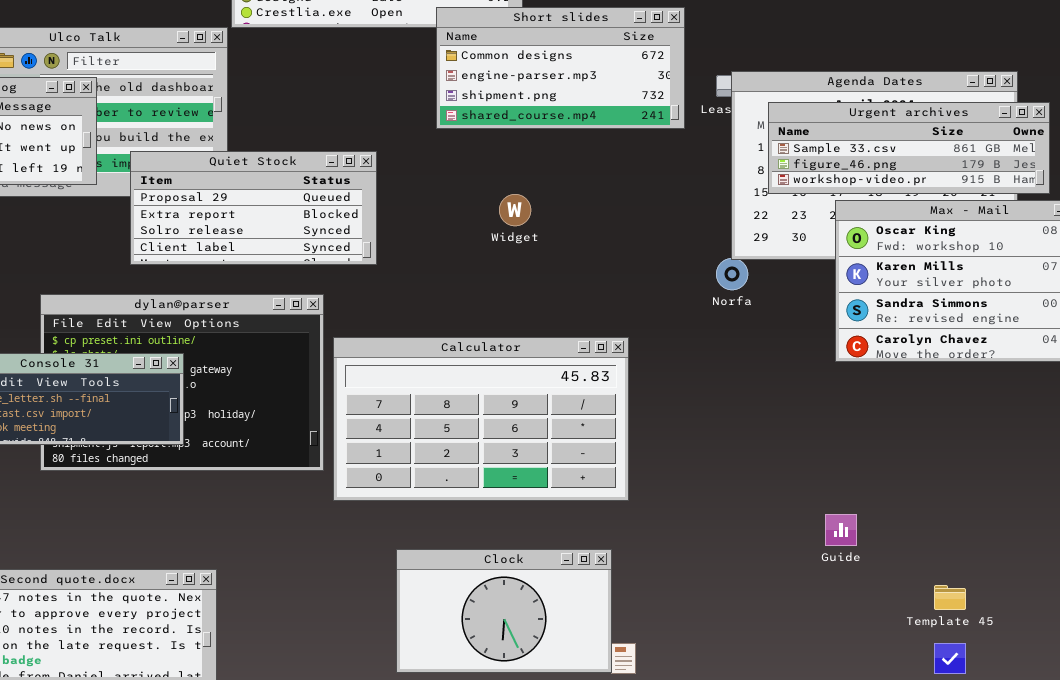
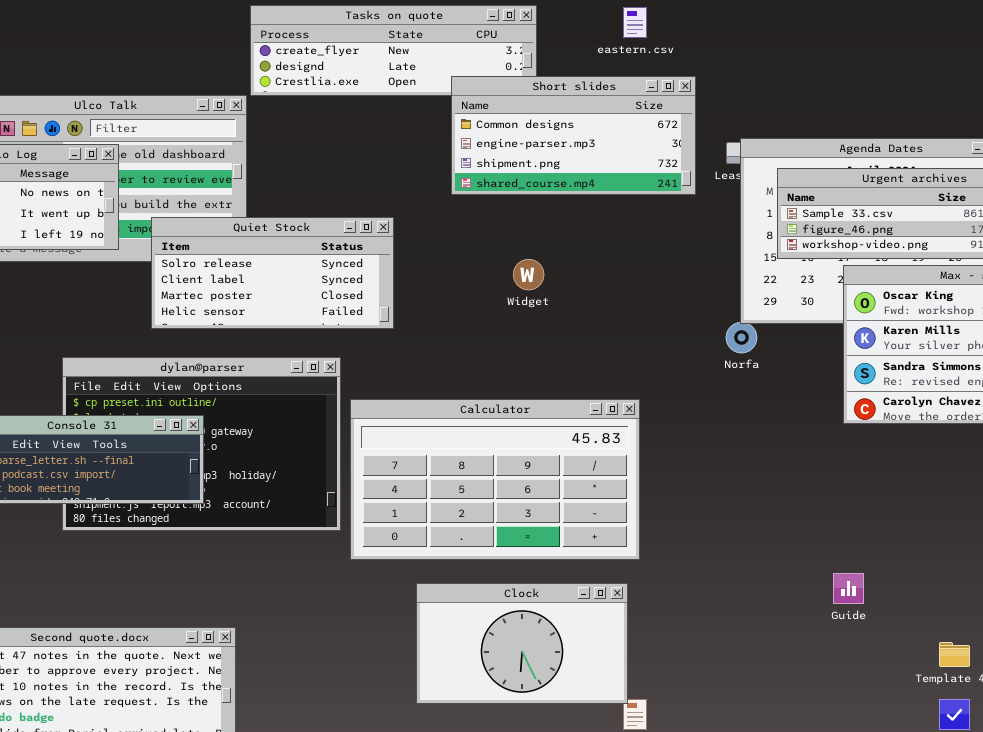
Quiet Stock: [130,151,377,265] -> [151,217,394,329], scrolled down 2 rows
Clock: [396,549,612,673] -> [416,583,628,704], moved

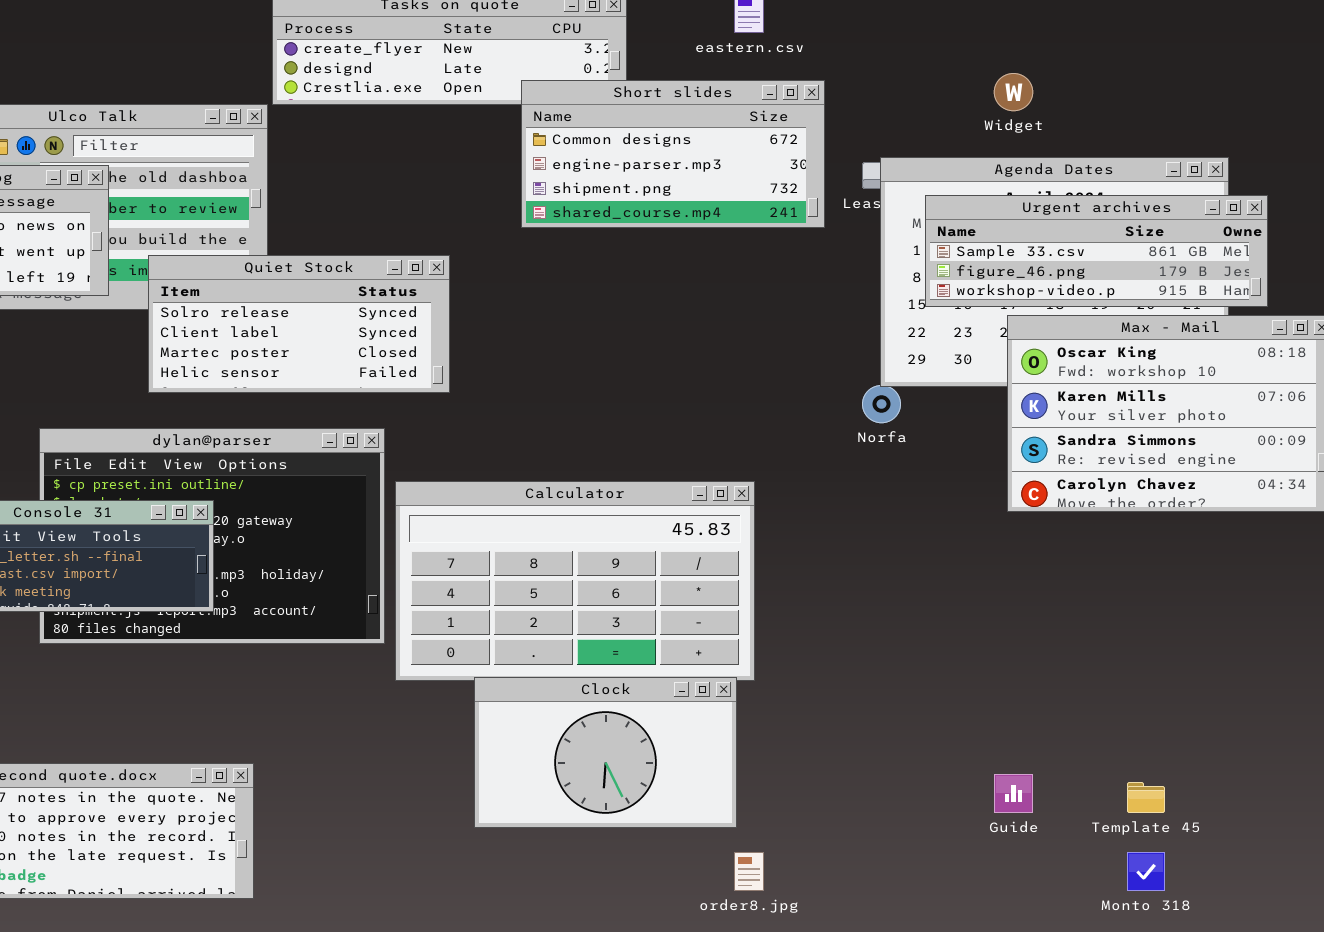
Widget: [513,259,544,290] -> [994,73,1033,111], moved
Guide: [833,573,864,604] -> [994,774,1033,813], moved
Clock: [416,583,628,704] -> [474,677,737,828], moved

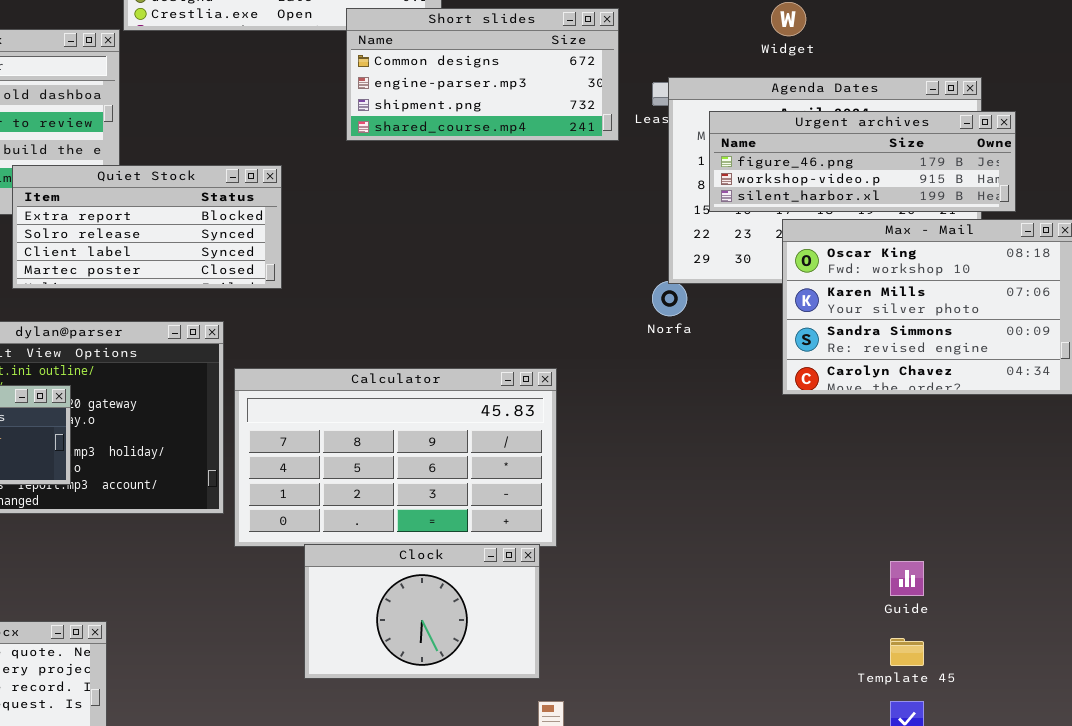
Urgent archives: [925,195,1268,307] -> [709,111,1016,212], scrolled down 1 row
Quiet Stock: [148,255,450,393] -> [12,165,282,289], scrolled up 1 row
Guide: [994,774,1033,813] -> [890,561,924,596], moved

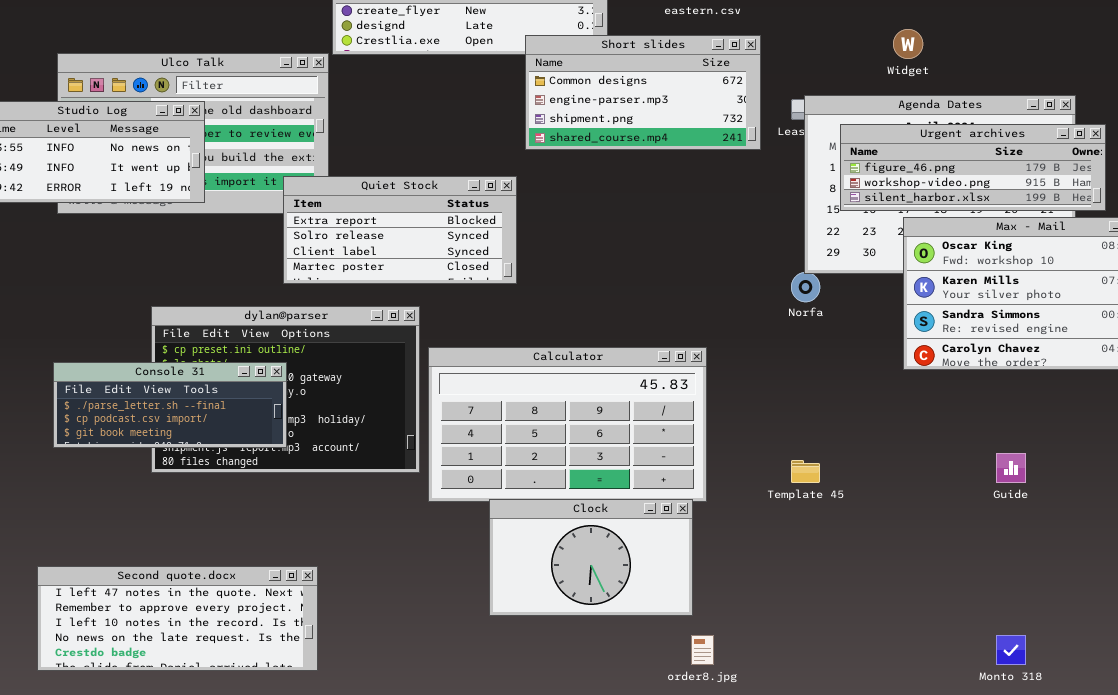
Quiet Stock: [12,165,282,289] -> [283,176,517,284], moved
Guide: [890,561,924,596] -> [996,453,1026,483], moved
Template 45: [890,638,924,666] -> [791,460,820,483], moved

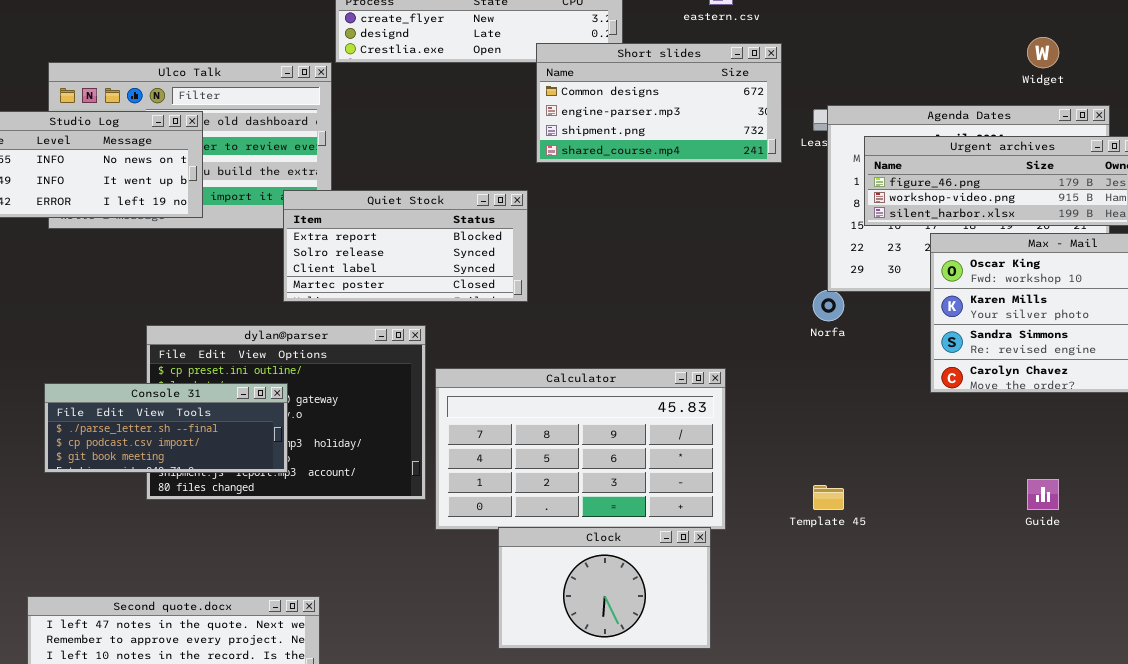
Widget: [893,29,923,59] -> [1027,37,1059,68], moved

